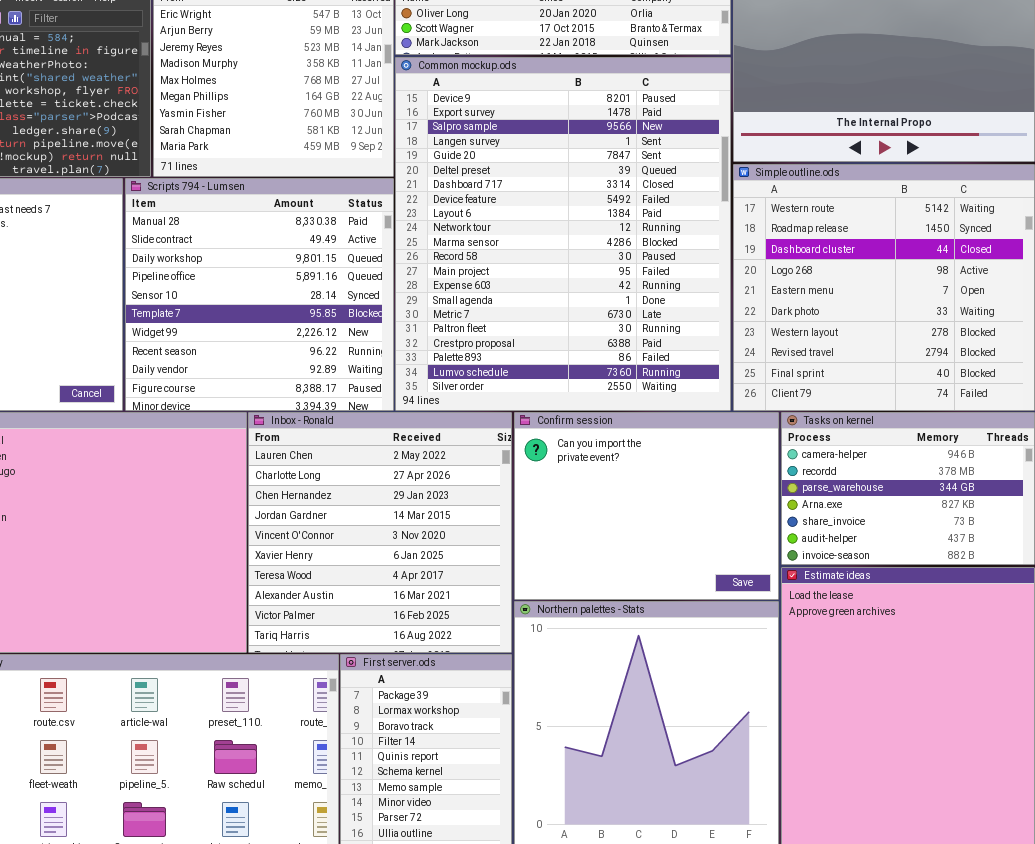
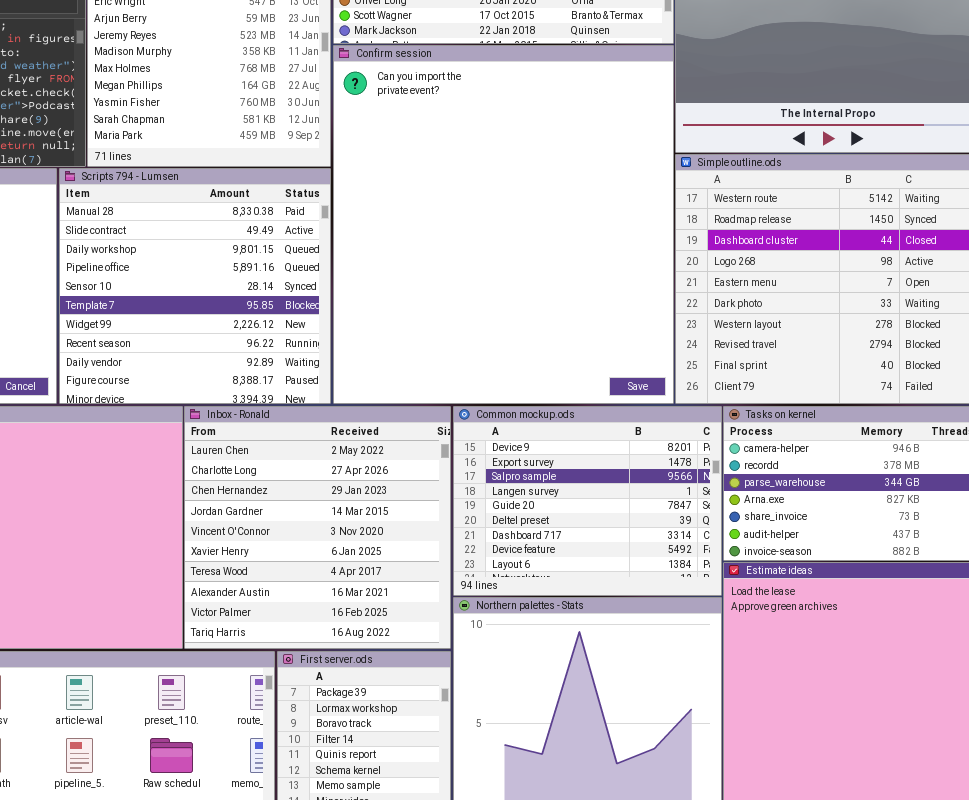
Common mockup.ods: [395,57,731,411] -> [453,406,722,596], moved, resized
Confirm session: [514,412,779,600] -> [333,45,674,404], moved, resized

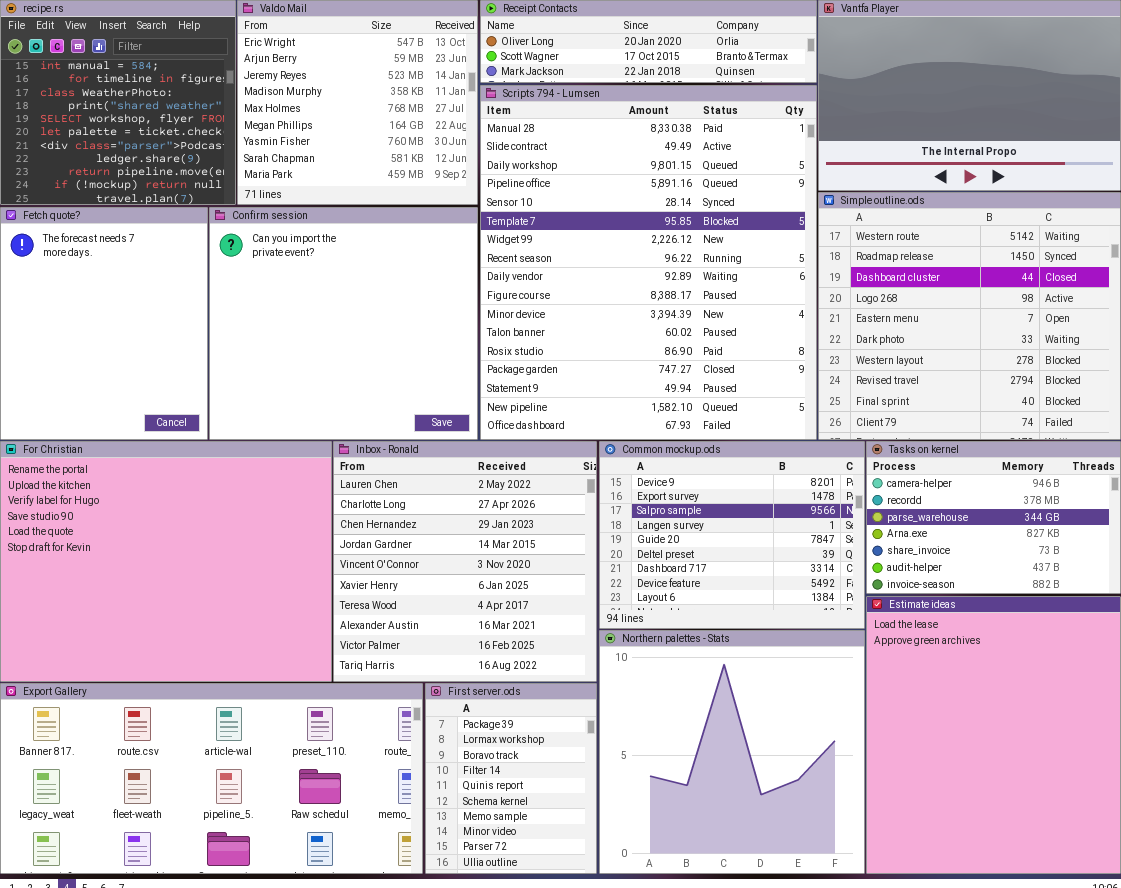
Confirm session: [333,45,674,404] -> [209,207,478,440], moved, resized
Scripts 794 - Lumsen: [59,168,331,404] -> [480,85,817,440], moved, resized

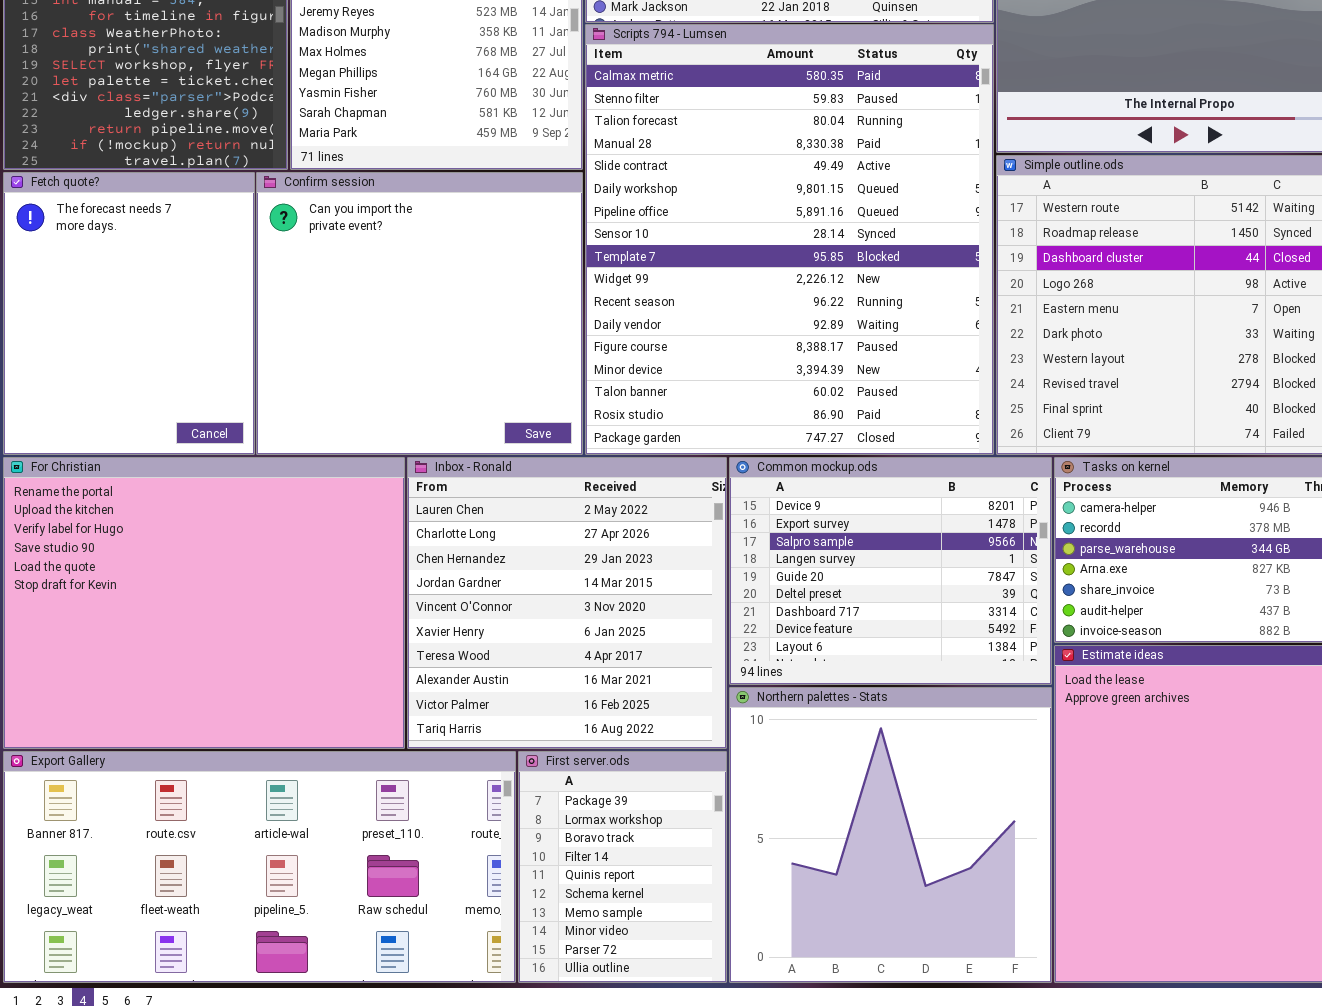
Scripts 794 - Lumsen: [480,85,817,440] -> [585,24,994,455], scrolled up 3 rows

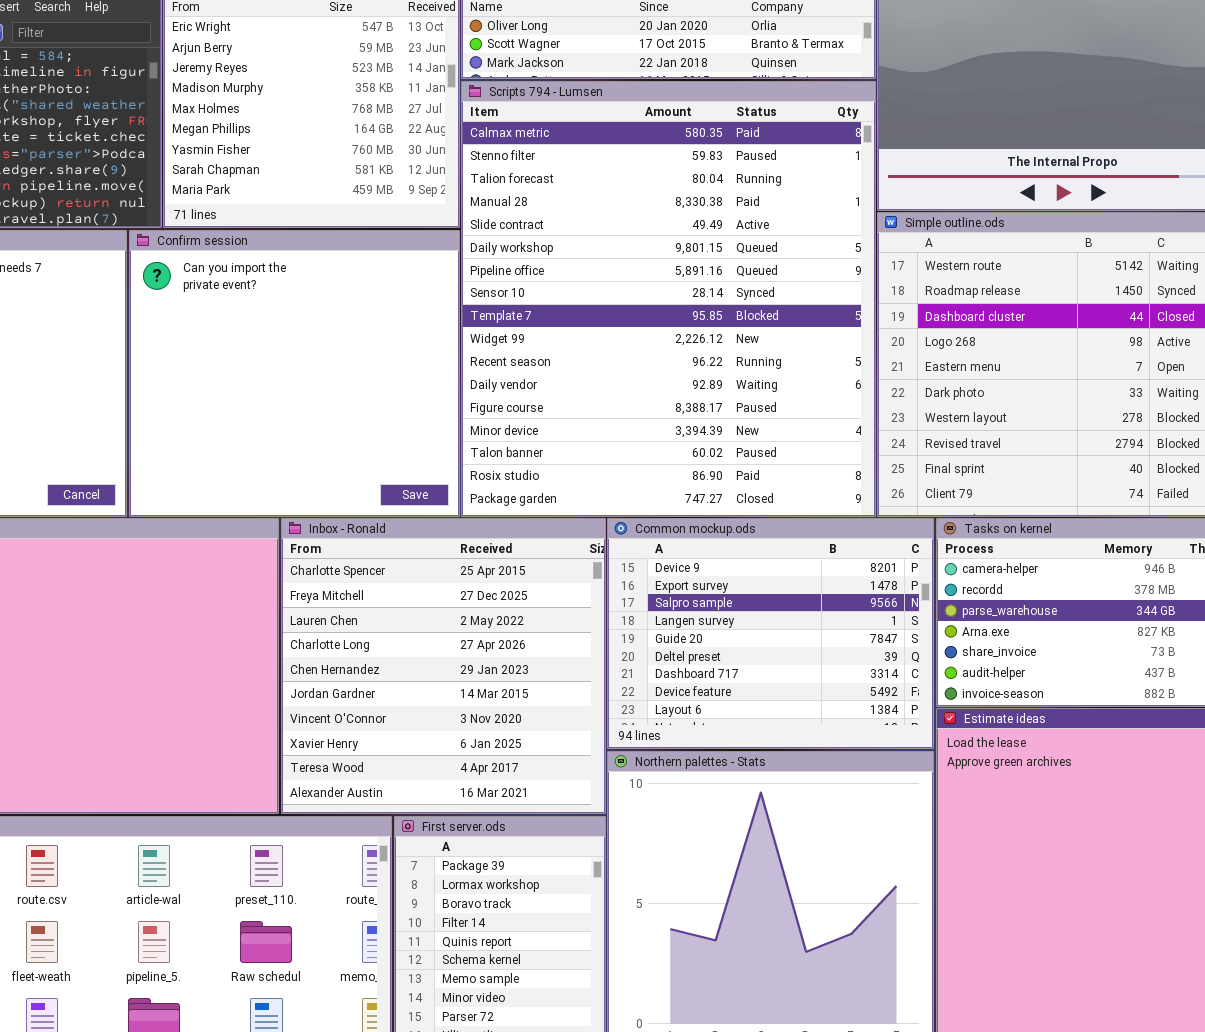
Inbox - Ronald: [407,457,727,749] -> [281,518,606,814], scrolled up 2 rows

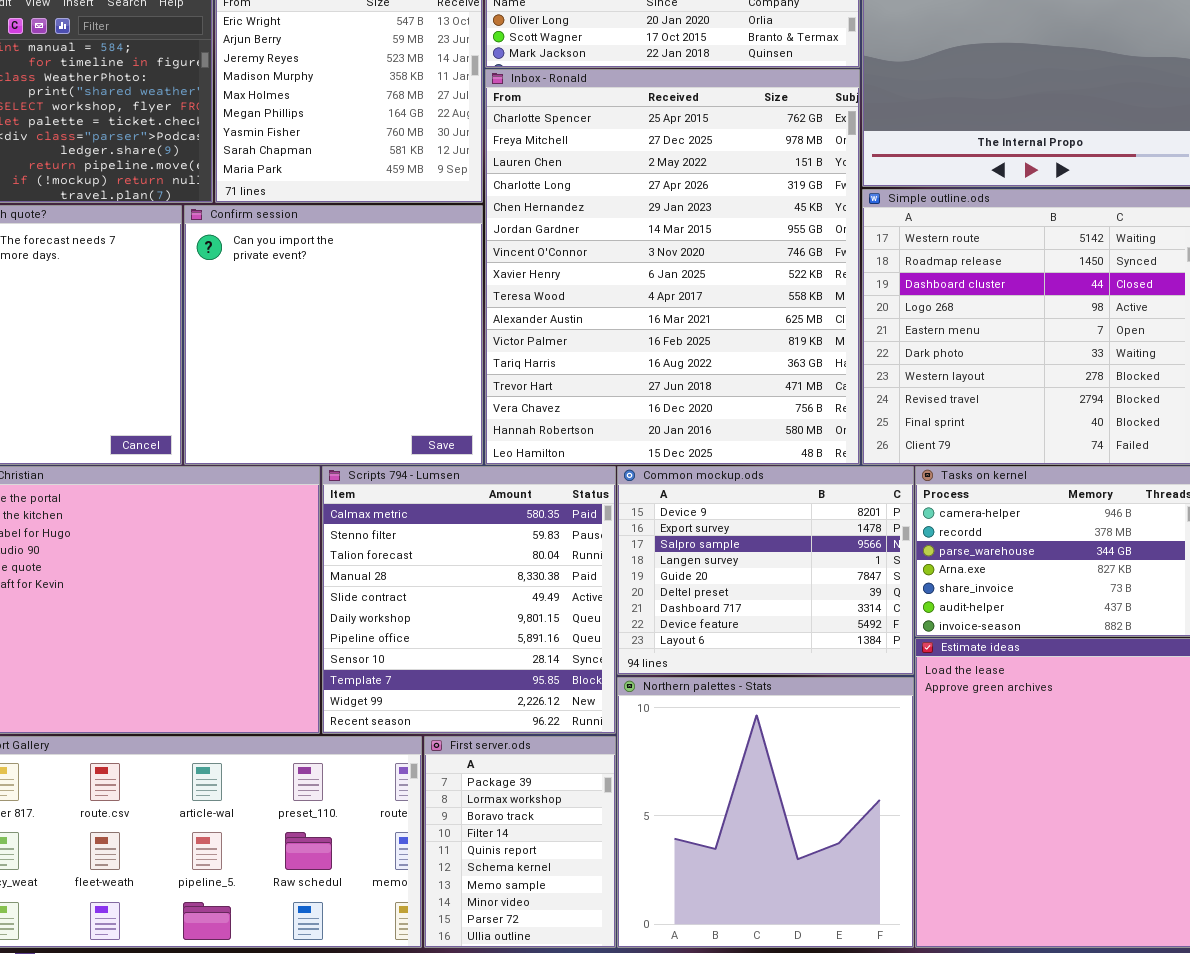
Scripts 794 - Lumsen: [461,81,876,517] -> [322,466,616,734], moved, resized
Inbox - Ronald: [281,518,606,814] -> [485,69,860,465], moved, resized

